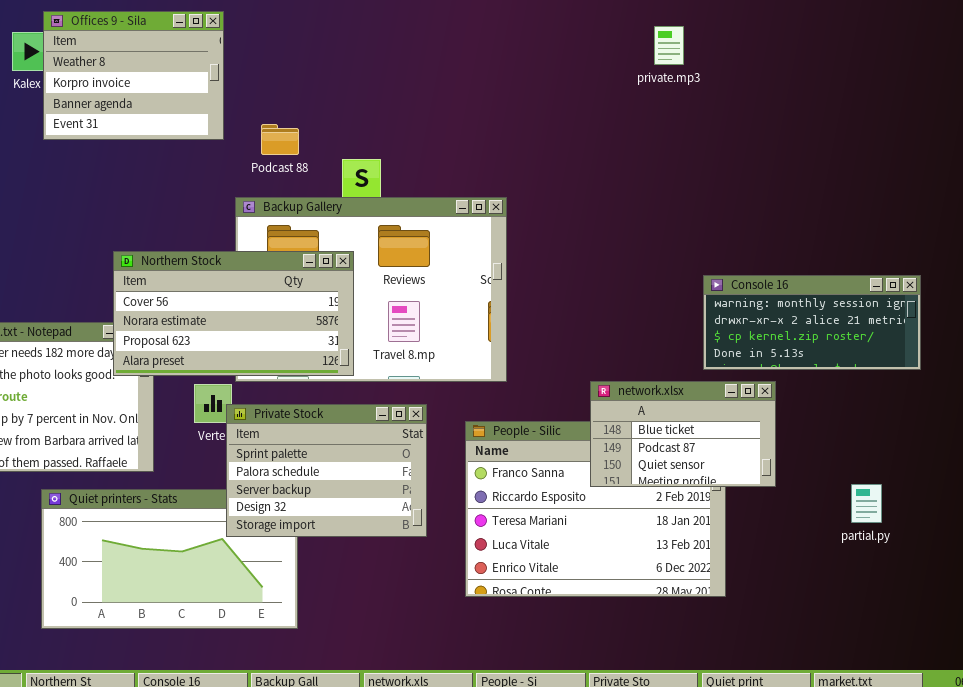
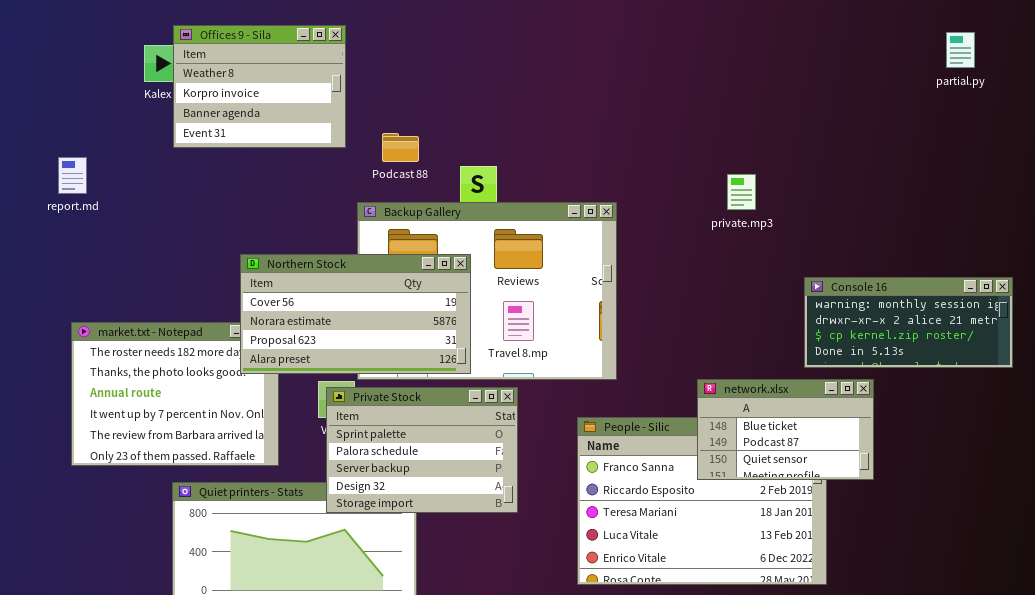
private.mp3: [654,26,684,65] -> [727,174,756,210], moved
Private Stock: [226,404,427,537] -> [326,387,518,513], moved
partial.py: [851,484,882,523] -> [946,32,975,68], moved

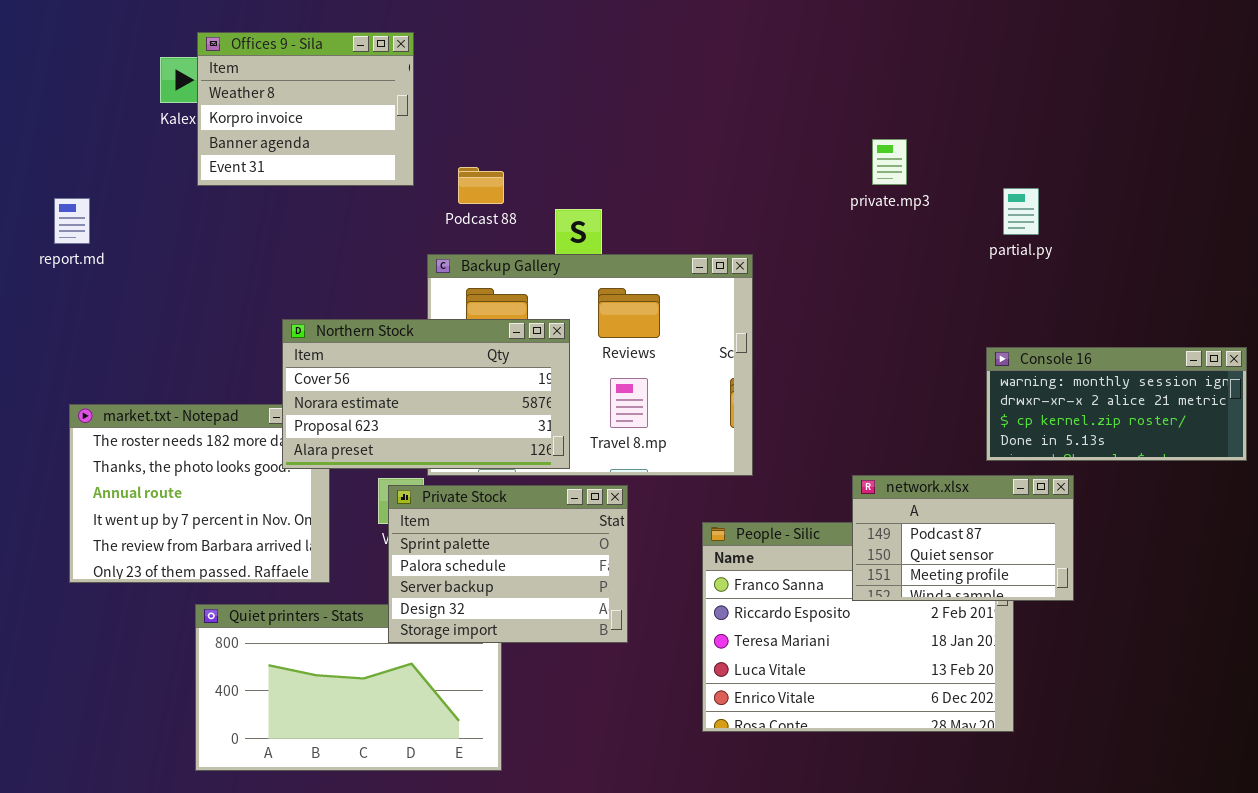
partial.py: [946,32,975,68] -> [1003,188,1039,235], moved
private.mp3: [727,174,756,210] -> [872,139,907,185], moved
network.xlsx: [697,379,874,480] -> [852,475,1074,601], scrolled down 1 row

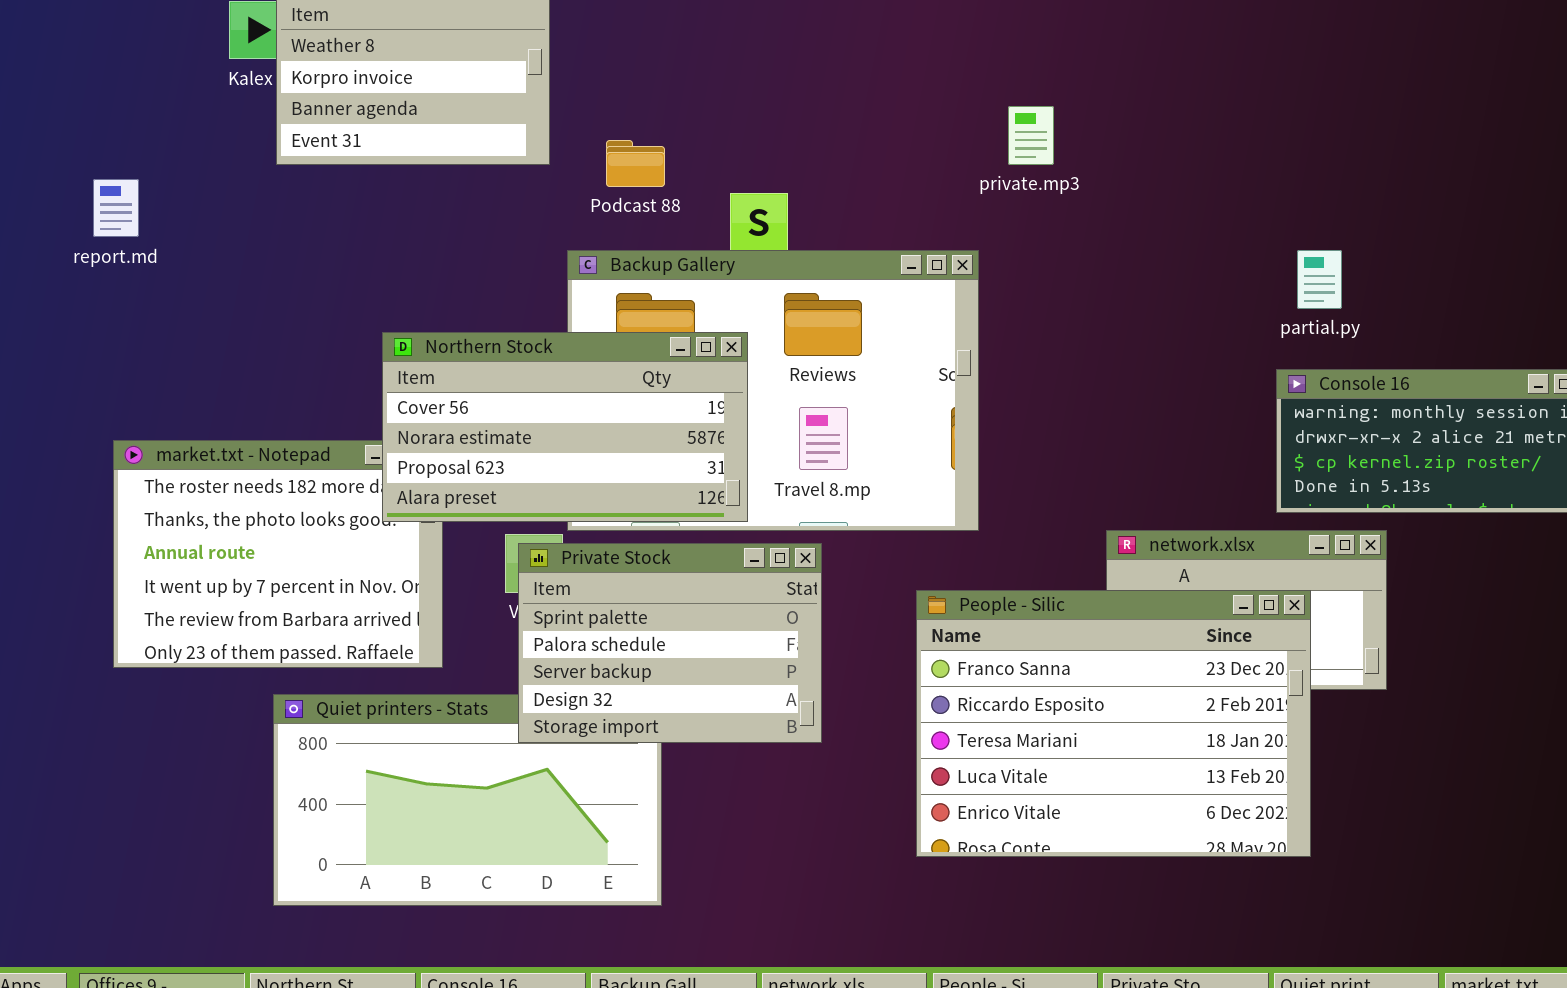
private.mp3: [872,139,907,185] -> [1008,106,1054,165], moved
partial.py: [1003,188,1039,235] -> [1297,250,1342,309], moved
People - Silic: [702,522,1014,732] -> [916,590,1311,857], raised

